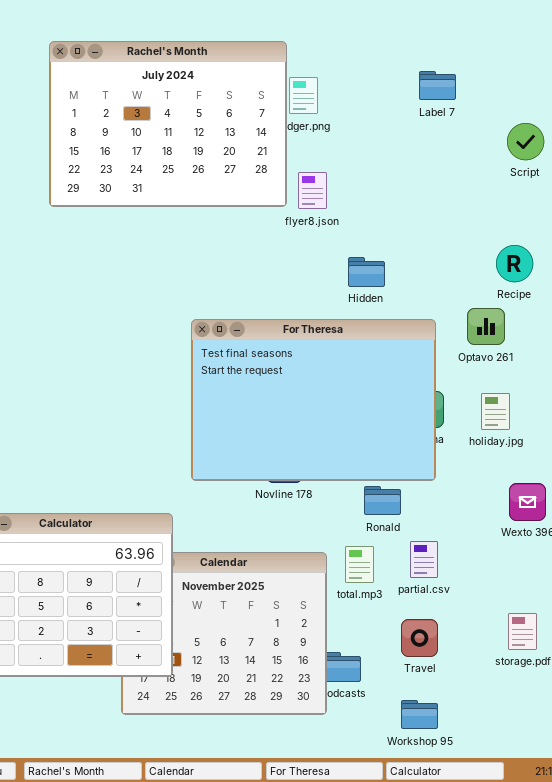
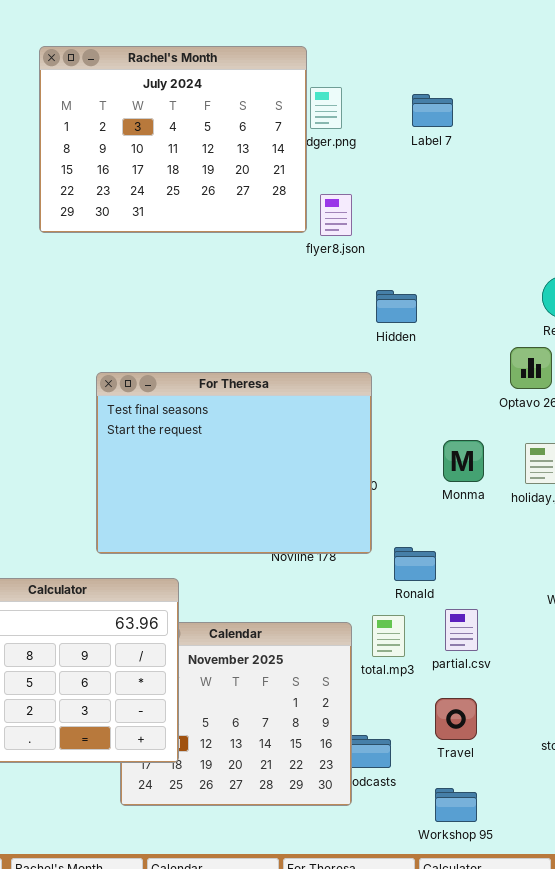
Label 7: [419,71,456,100] -> [412,94,453,127], moved
For Theresa: [191,319,436,481] -> [96,372,372,554], moved

